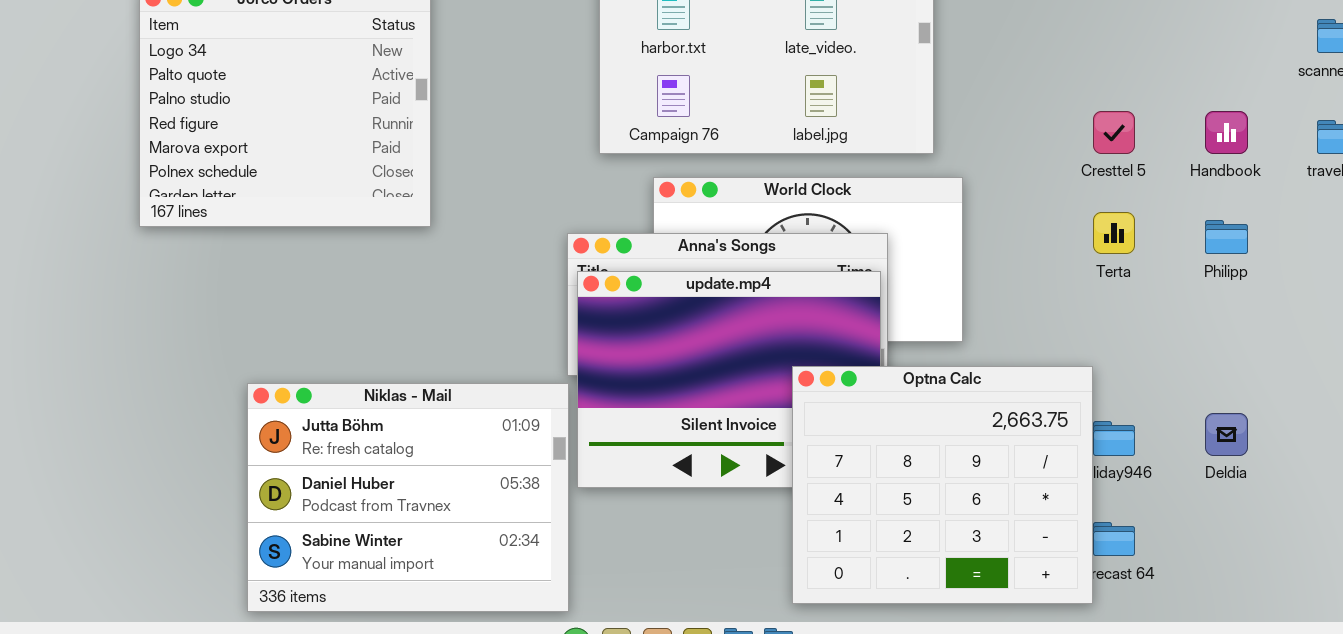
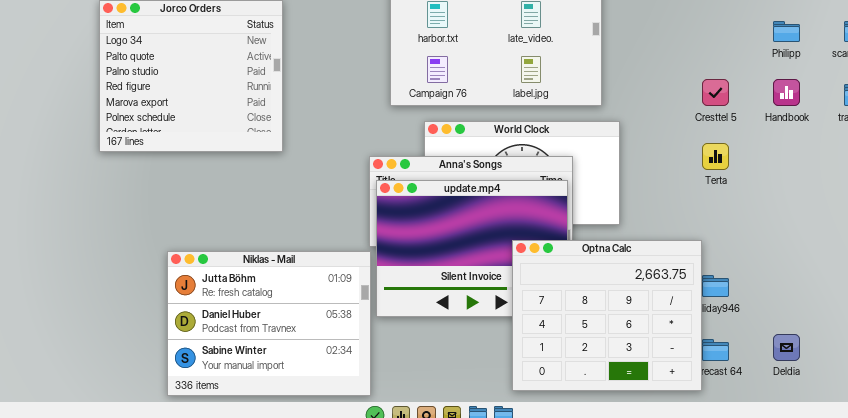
Philipp: [1205,220,1248,254] -> [773,21,800,42], moved
Deldia: [1205,413,1248,456] -> [773,334,800,361], moved

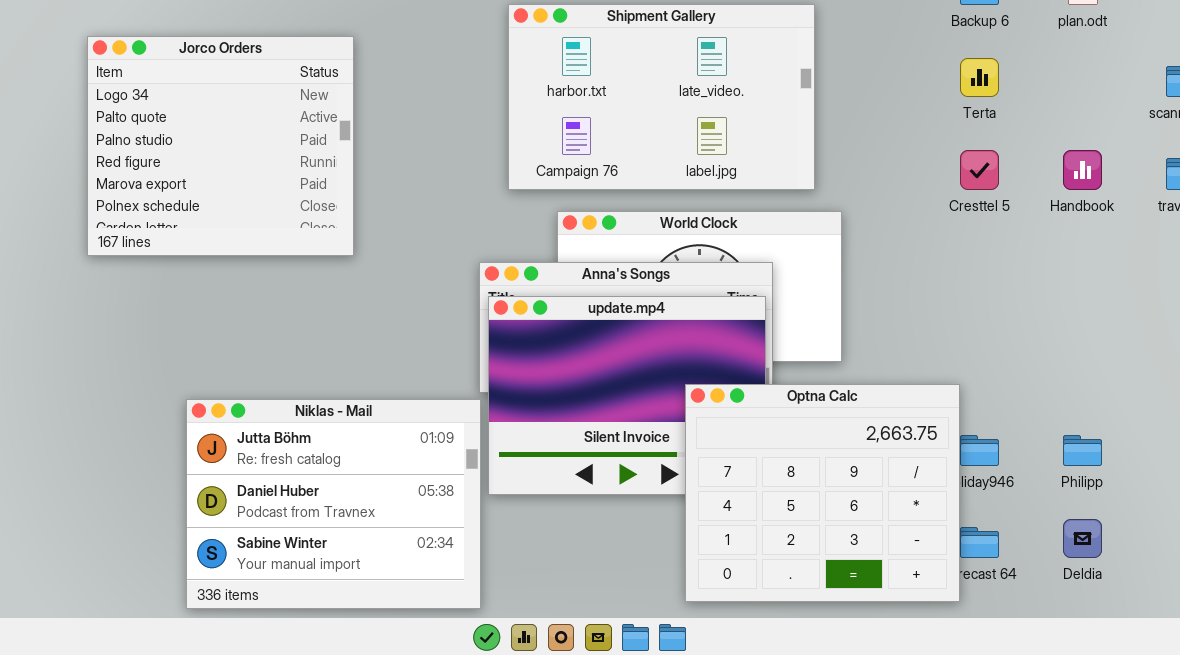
Philipp: [773,21,800,42] -> [1063,435,1102,466], moved
Terta: [702,143,729,170] -> [960,58,999,97], moved

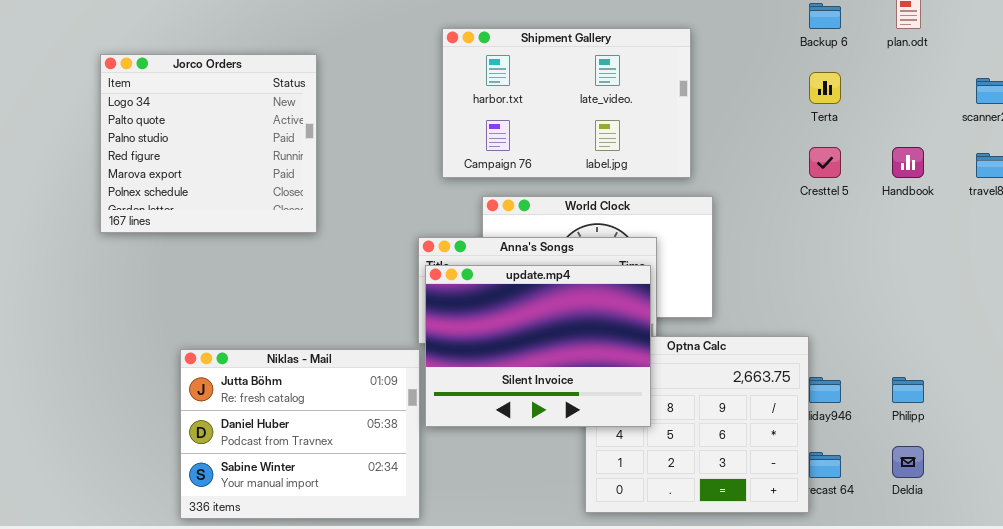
update.mp4: [488,296,766,495] -> [425,265,651,427], raised

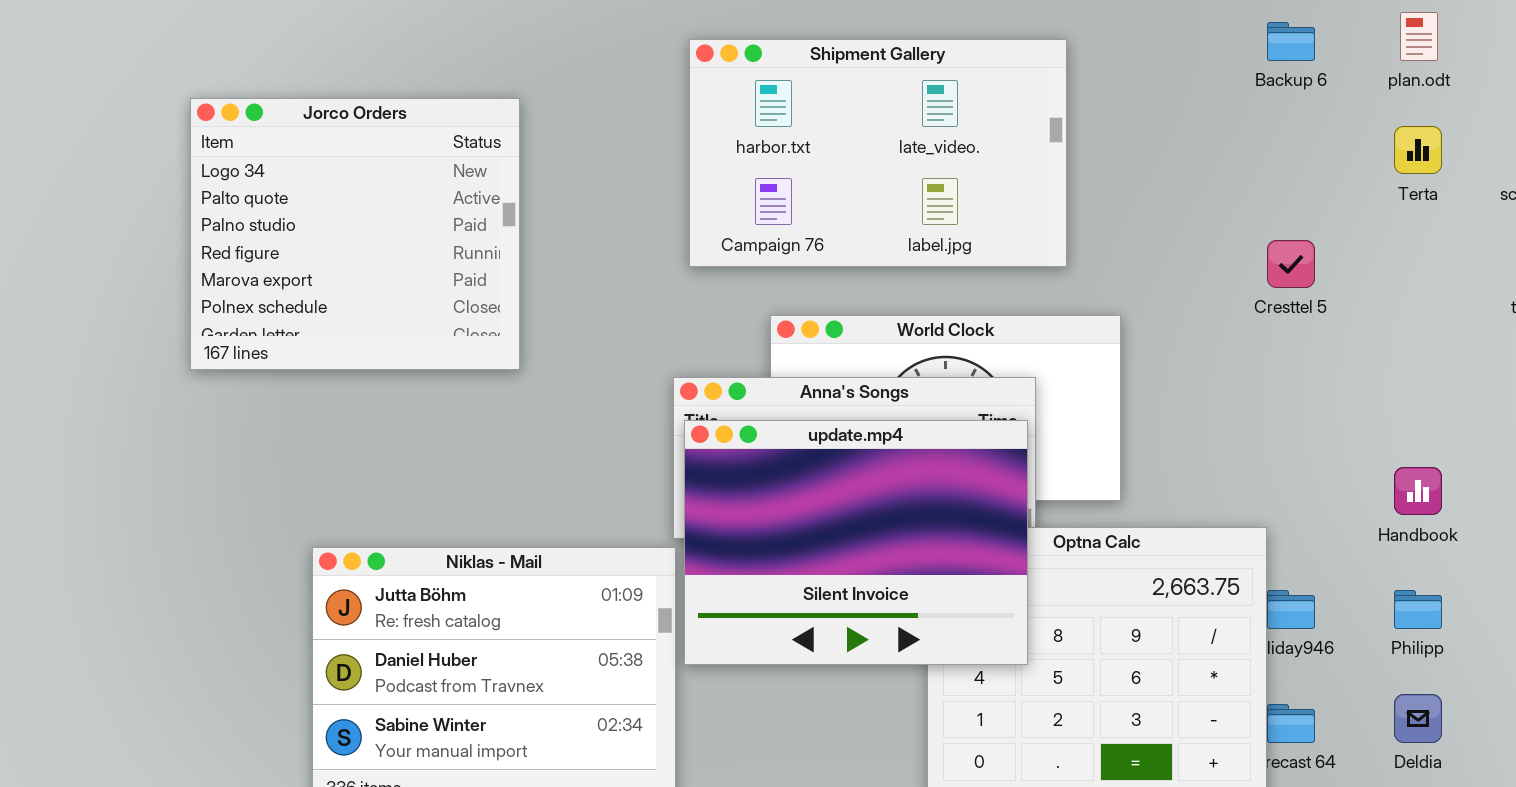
Shipment Gallery: [442,28,691,178] -> [689,39,1067,267], moved
Terta: [809,72,841,104] -> [1394,126,1442,174], moved
Handbook: [892,147,924,178] -> [1394,467,1442,515], moved

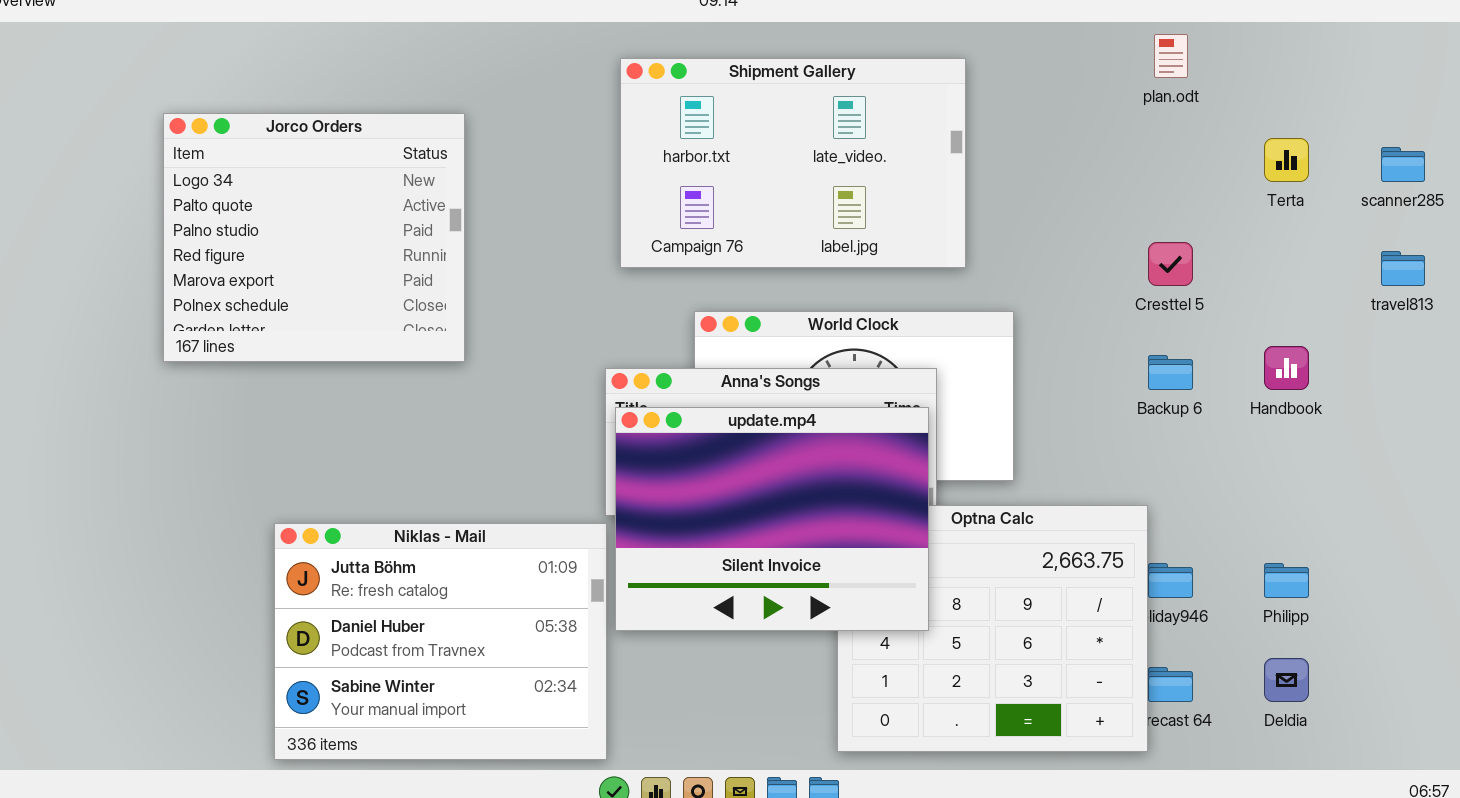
plan.odt: [1400,12,1438,61] -> [1154,34,1188,78], moved
Backup 6: [1267,22,1315,61] -> [1148,355,1193,390], moved
Handbook: [1394,467,1442,515] -> [1264,346,1309,390], moved

